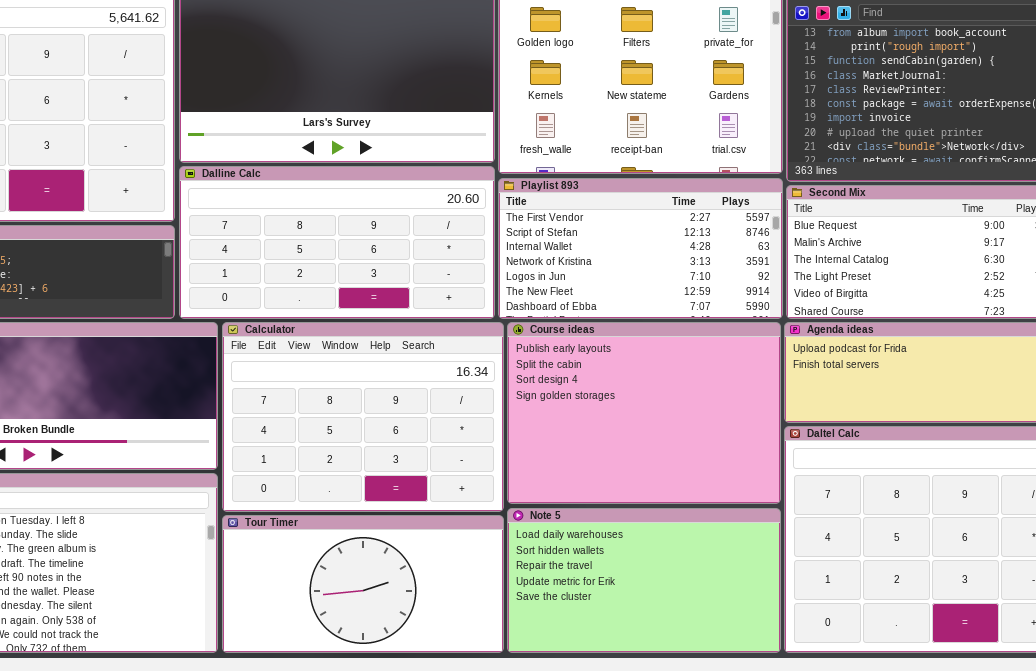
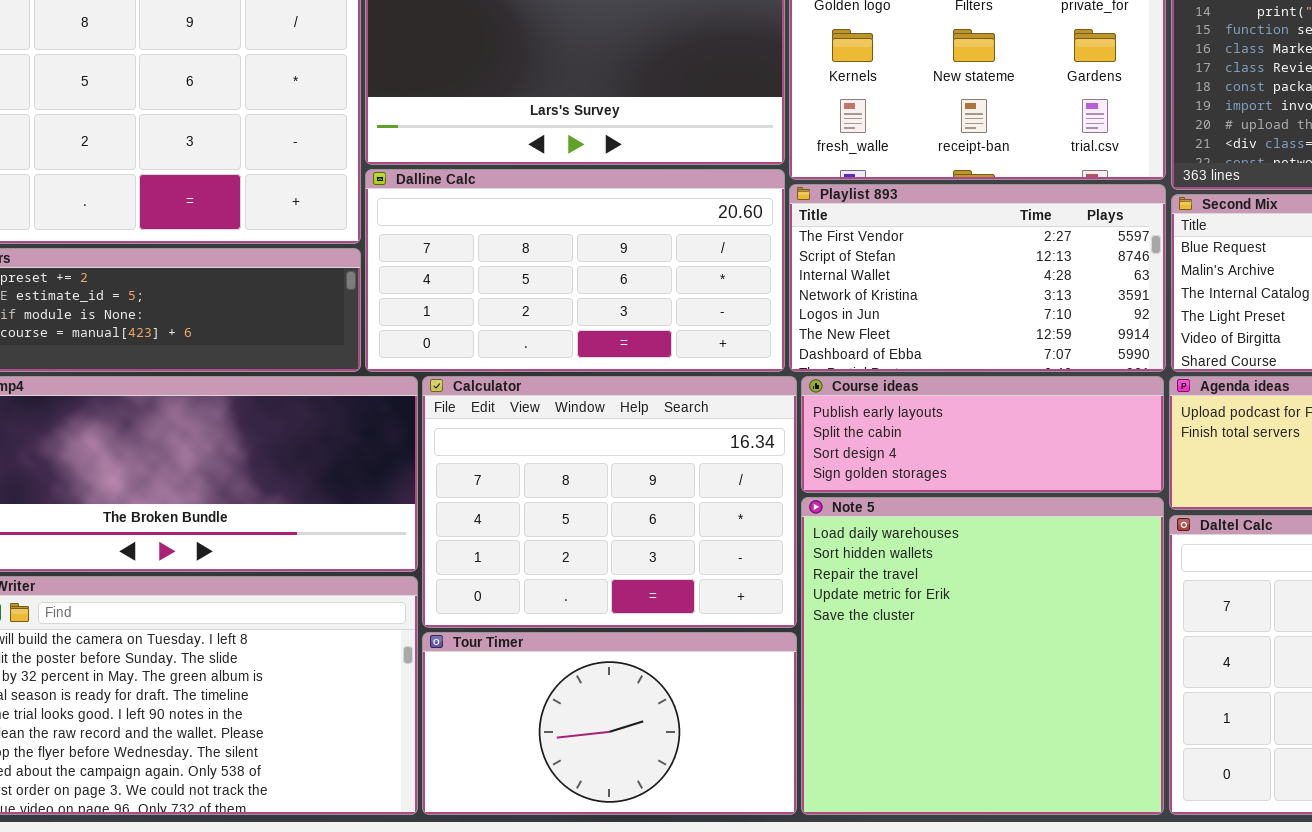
Course ideas: [507,322,781,504] -> [801,376,1164,493], resized
Note 5: [507,508,781,653] -> [801,497,1164,815], resized

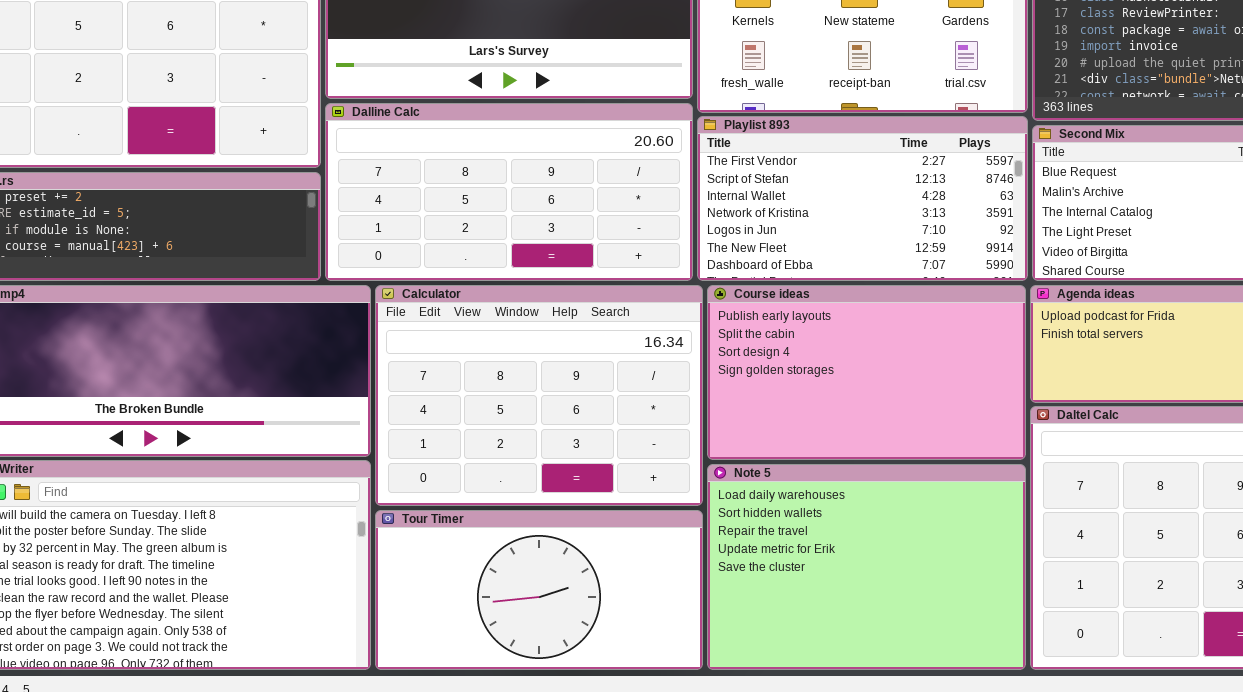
Course ideas: [801,376,1164,493] -> [707,285,1026,460], resized
Note 5: [801,497,1164,815] -> [707,464,1026,670], resized

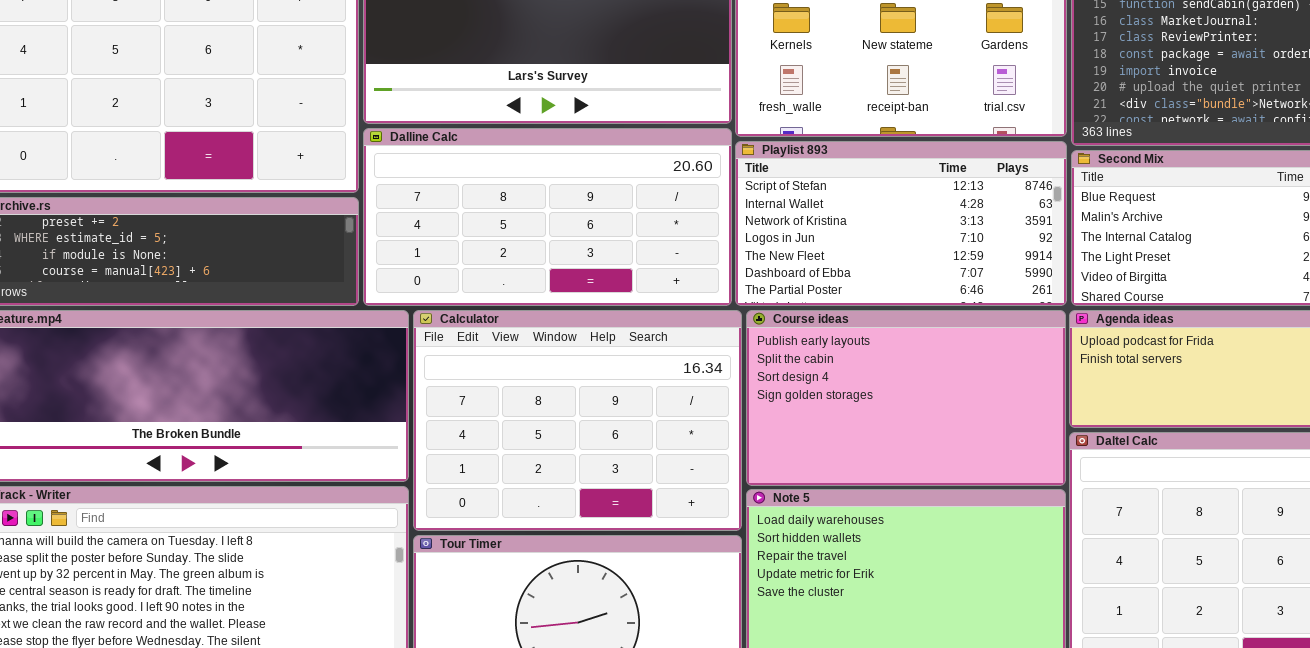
Playlist 893: [697,116,1028,281] -> [735,141,1067,306], scrolled down 1 row

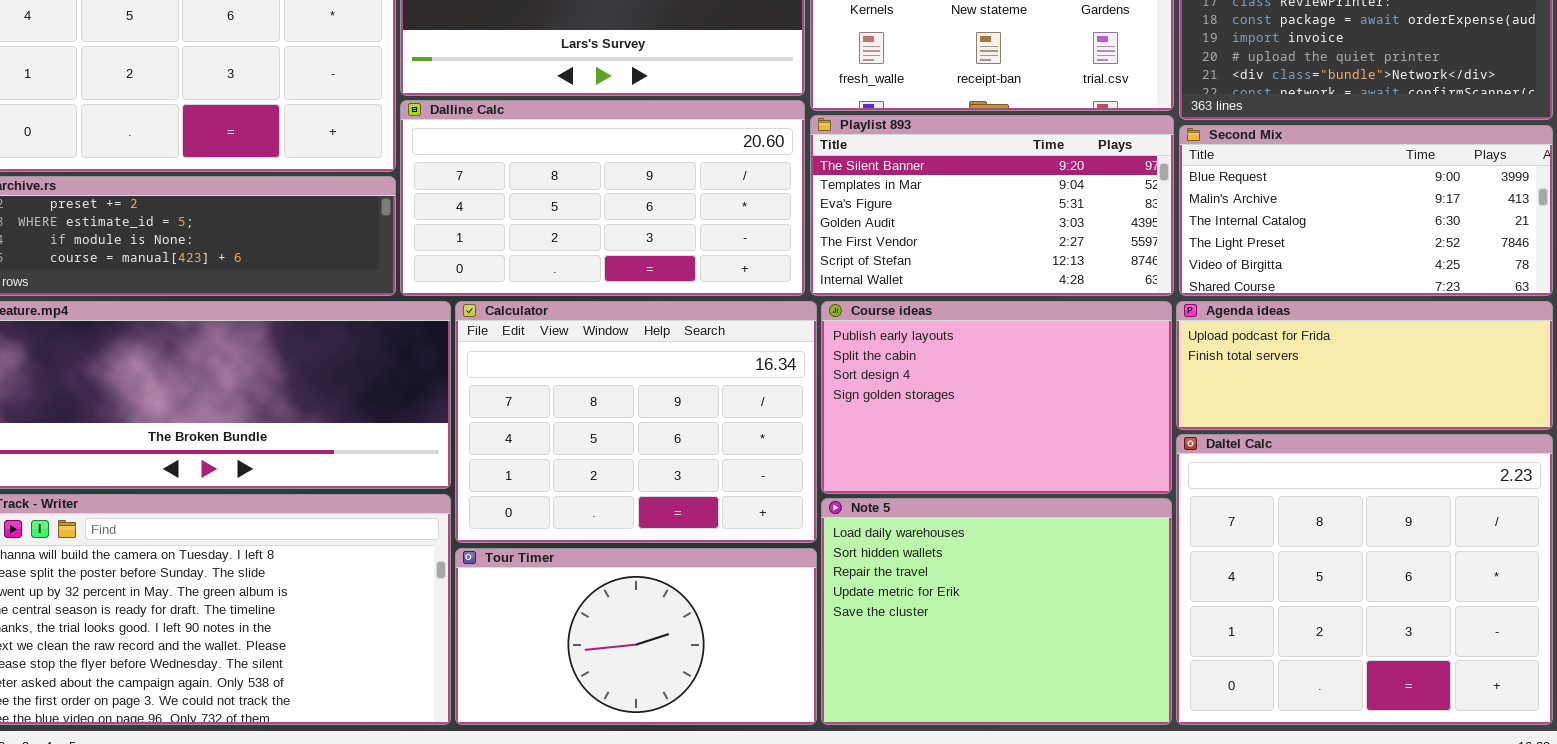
Playlist 893: [735,141,1067,306] -> [810,115,1174,296], scrolled up 5 rows

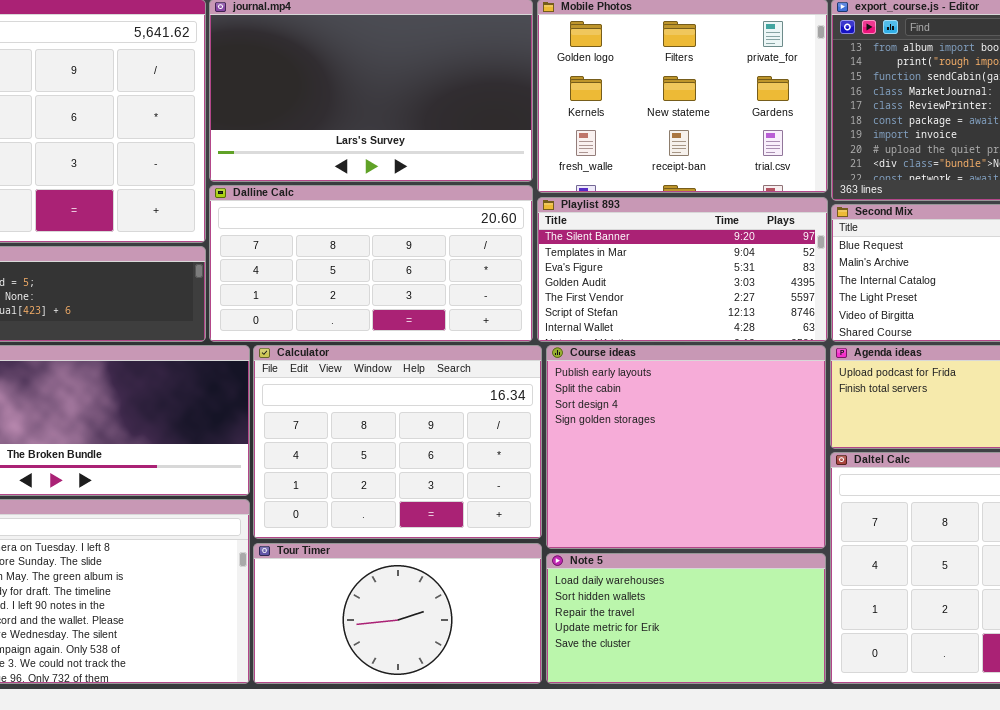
Course ideas: [821,301,1172,494] -> [546,345,826,549], resized
Note 5: [821,498,1172,725] -> [546,553,826,684], resized

